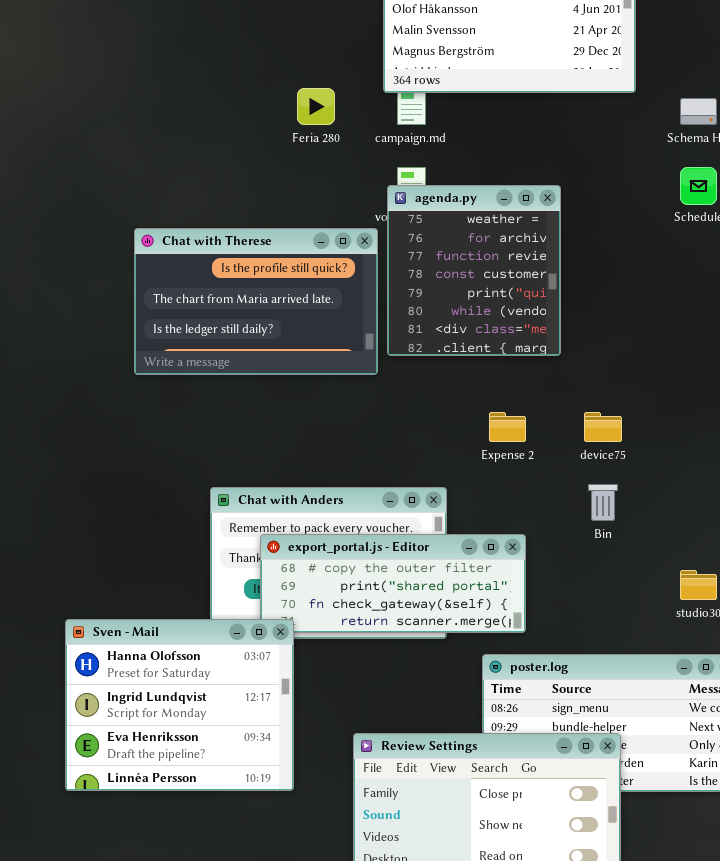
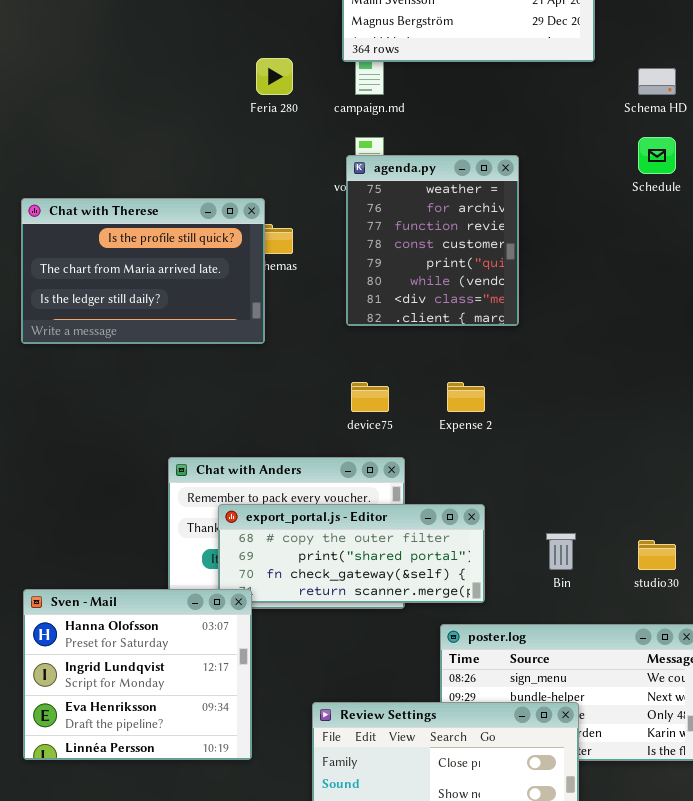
Chat with Therese: [134,228,378,375] -> [21,198,265,344], moved
device75: [584,412,622,442] -> [351,382,389,412], moved
Bin: [588,484,618,521] -> [546,533,576,570], moved

